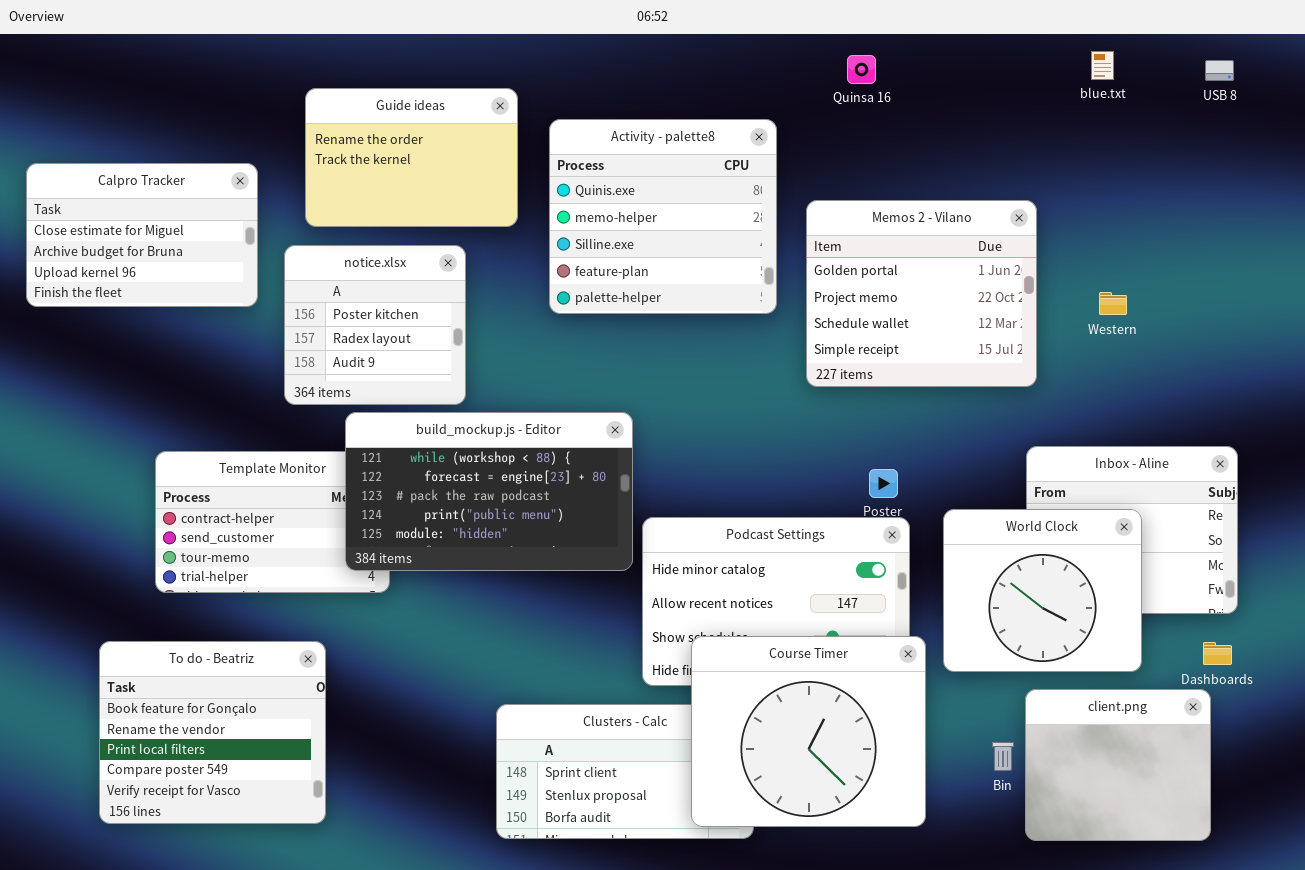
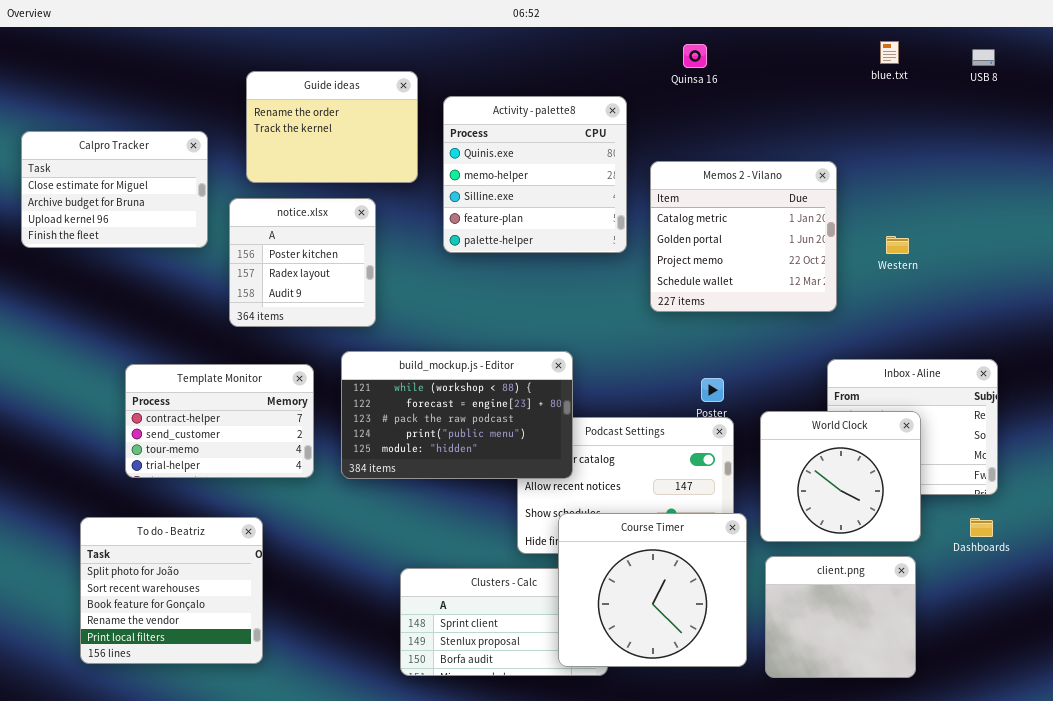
Memos 2 - Vilano: [806,200,1037,387] -> [650,161,837,312], scrolled up 1 row
build_mockup.js - Editor: [345,412,633,571] -> [341,351,573,479], moved
To do - Beatriz: [99,641,326,824] -> [80,517,263,664], scrolled up 2 rows
client.png: [1025,689,1211,841] -> [765,556,916,678], moved

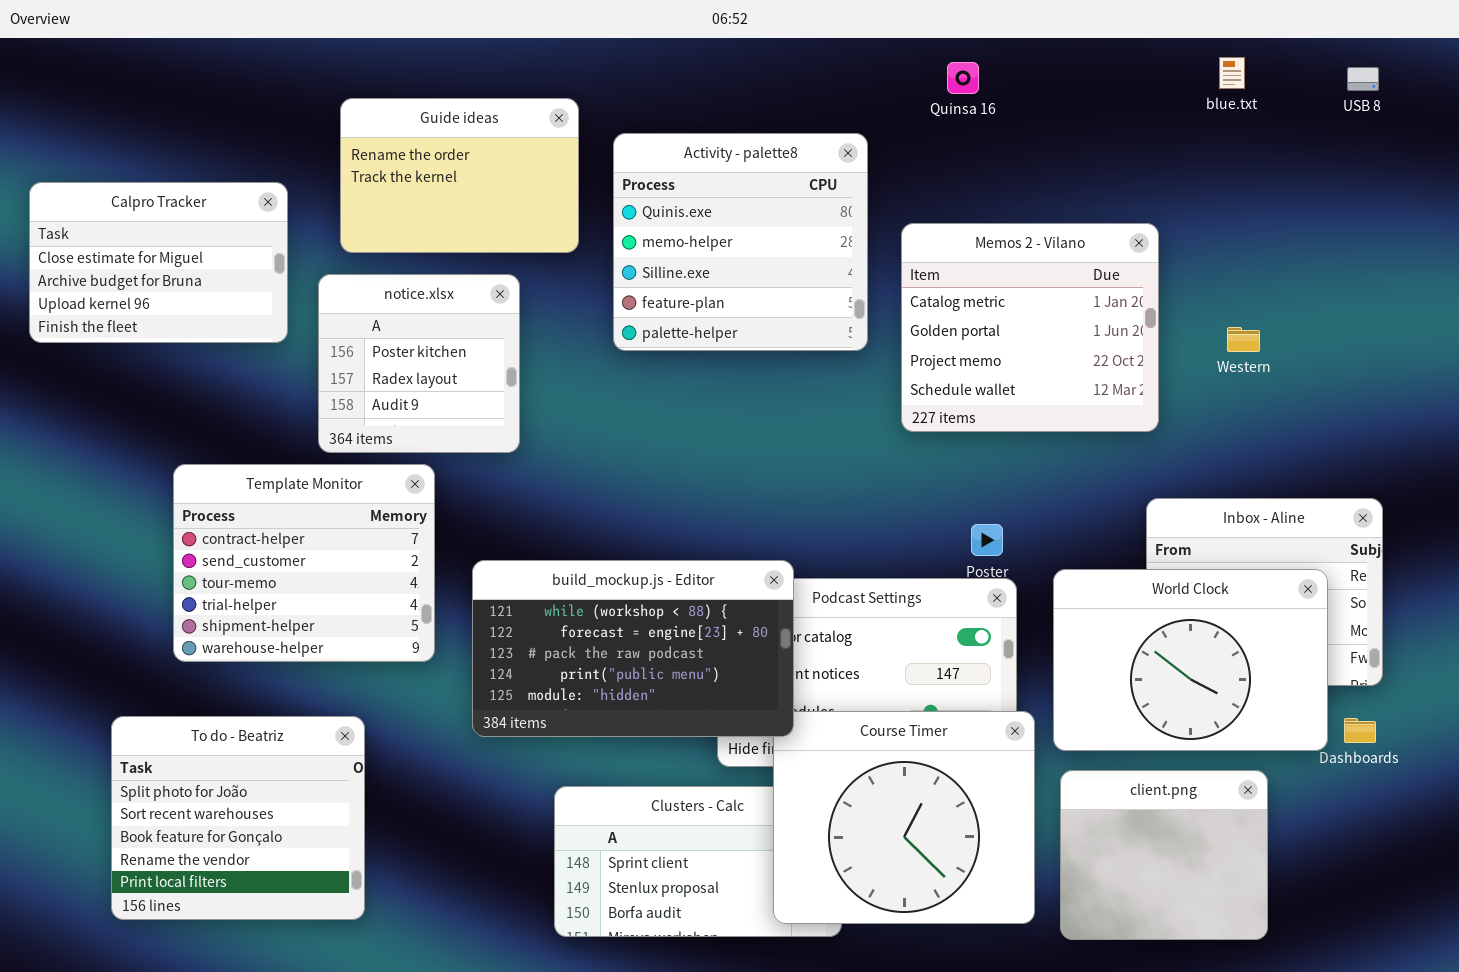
build_mockup.js - Editor: [341,351,573,479] -> [472,560,794,737], moved
Template Monitor: [125,364,314,478] -> [173,464,435,662], resized
World Clock: [760,411,921,542] -> [1053,569,1328,751], resized

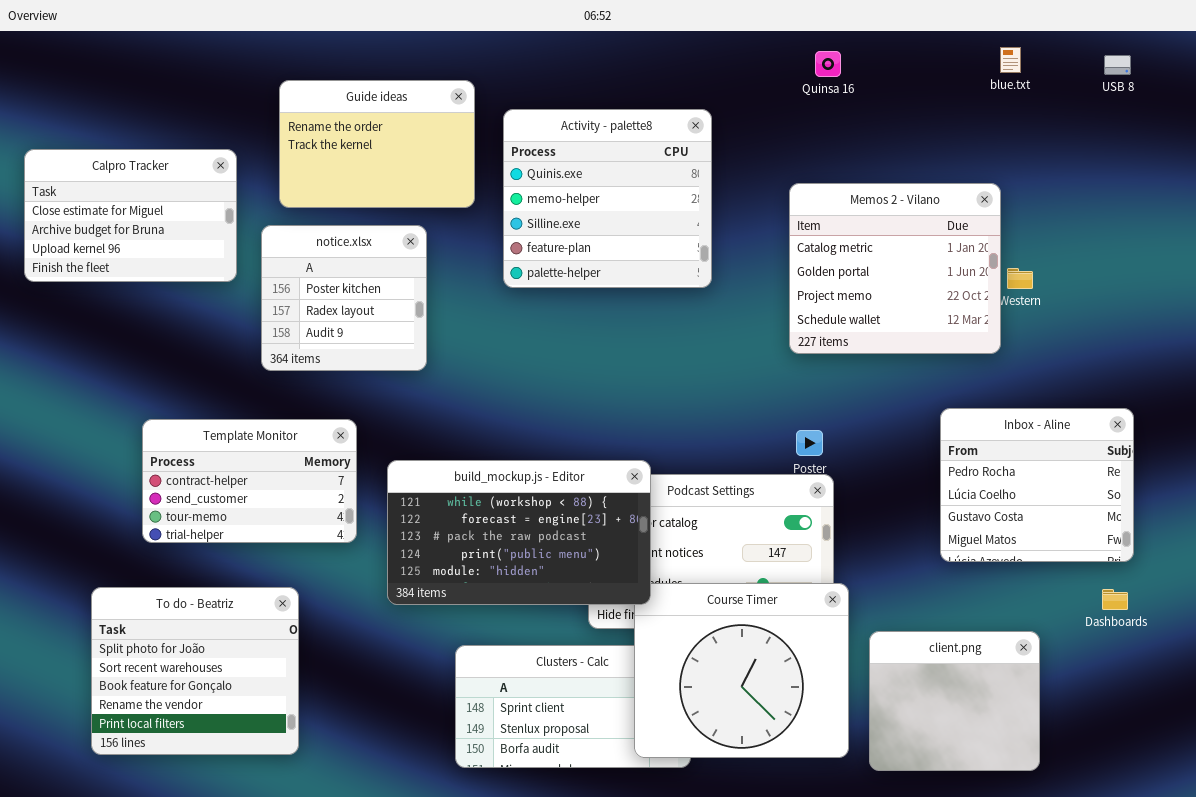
Quinsa 16: [947,62,979,94] -> [815,51,841,77], moved
Memos 2 - Vilano: [901,223,1159,432] -> [789,183,1001,354], moved
Template Monitor: [173,464,435,662] -> [142,419,357,543], resized
World Clock: [1053,569,1328,751] -> none, closed

